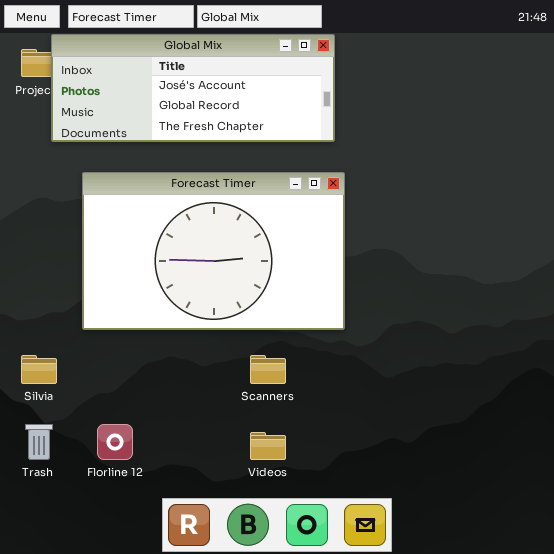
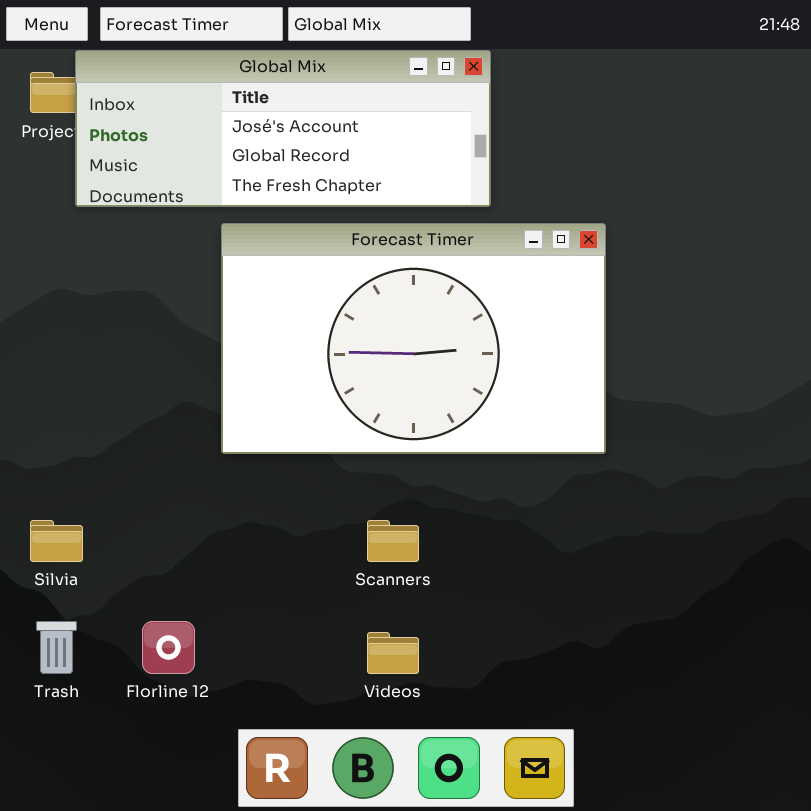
Forecast Timer: [82,172,345,330] -> [221,223,606,454], moved

